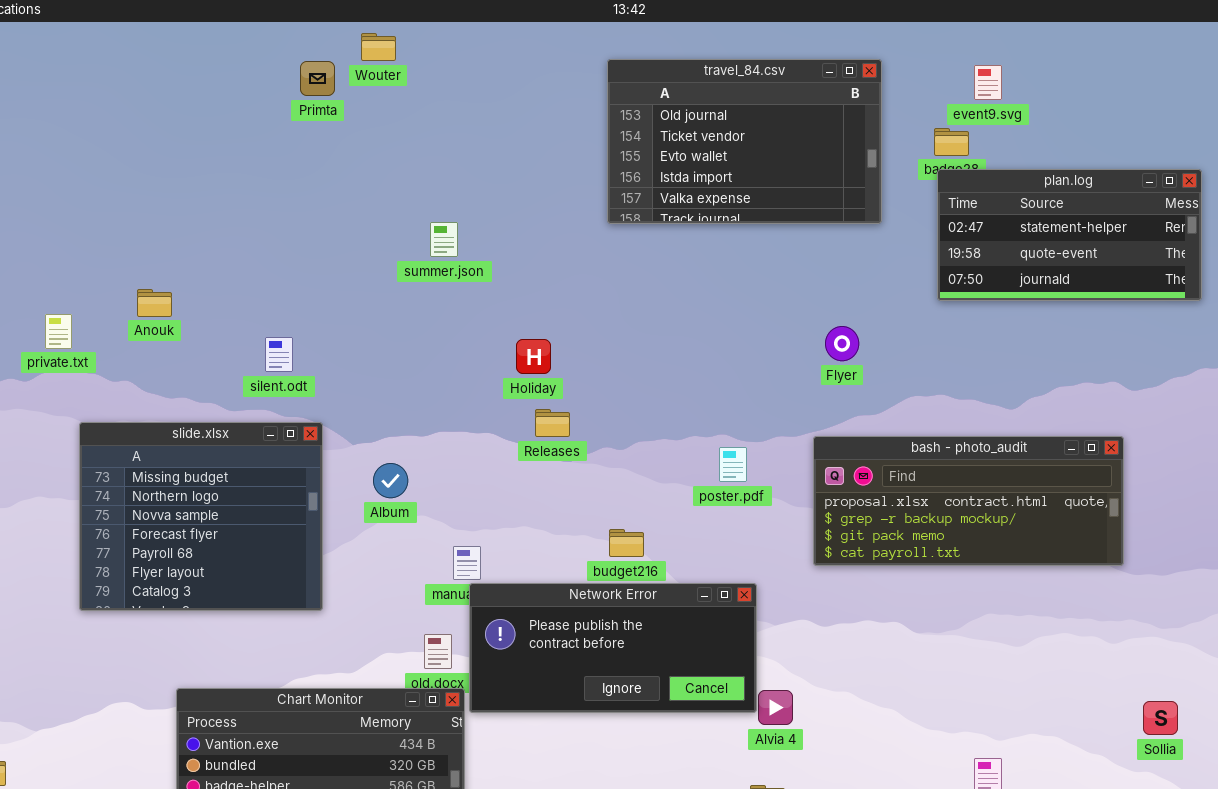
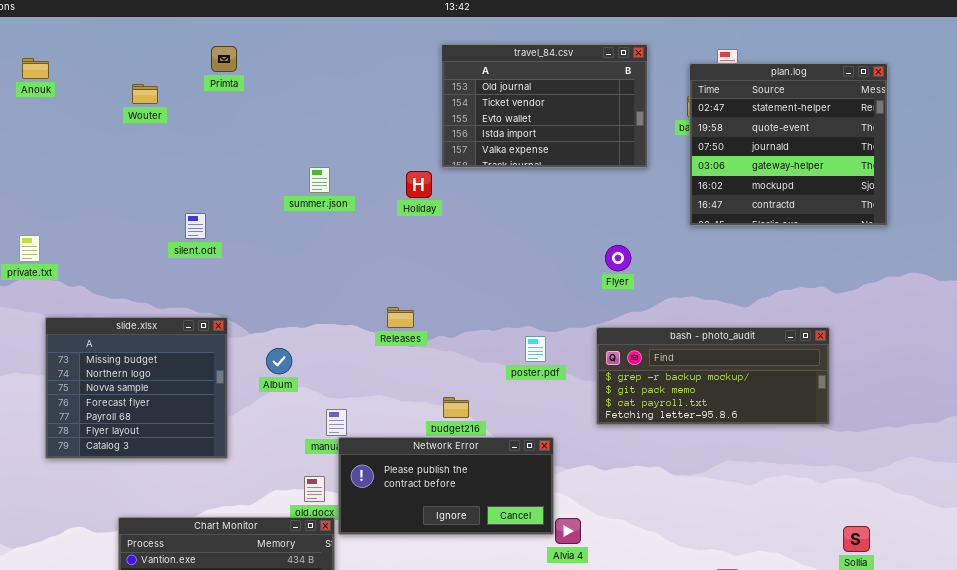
Wouter: [361,33,396,61] -> [132,84,158,104], moved
plan.log: [937,169,1202,301] -> [689,63,888,226], resized
Anouk: [137,289,172,317] -> [22,58,49,79], moved
silent.odt: [265,337,293,372] -> [185,213,206,239], moved
Holiday: [516,339,551,374] -> [406,171,432,198], moved
bash - photo_audit: [813,436,1124,566] -> [596,327,830,425], scrolled down 1 row

